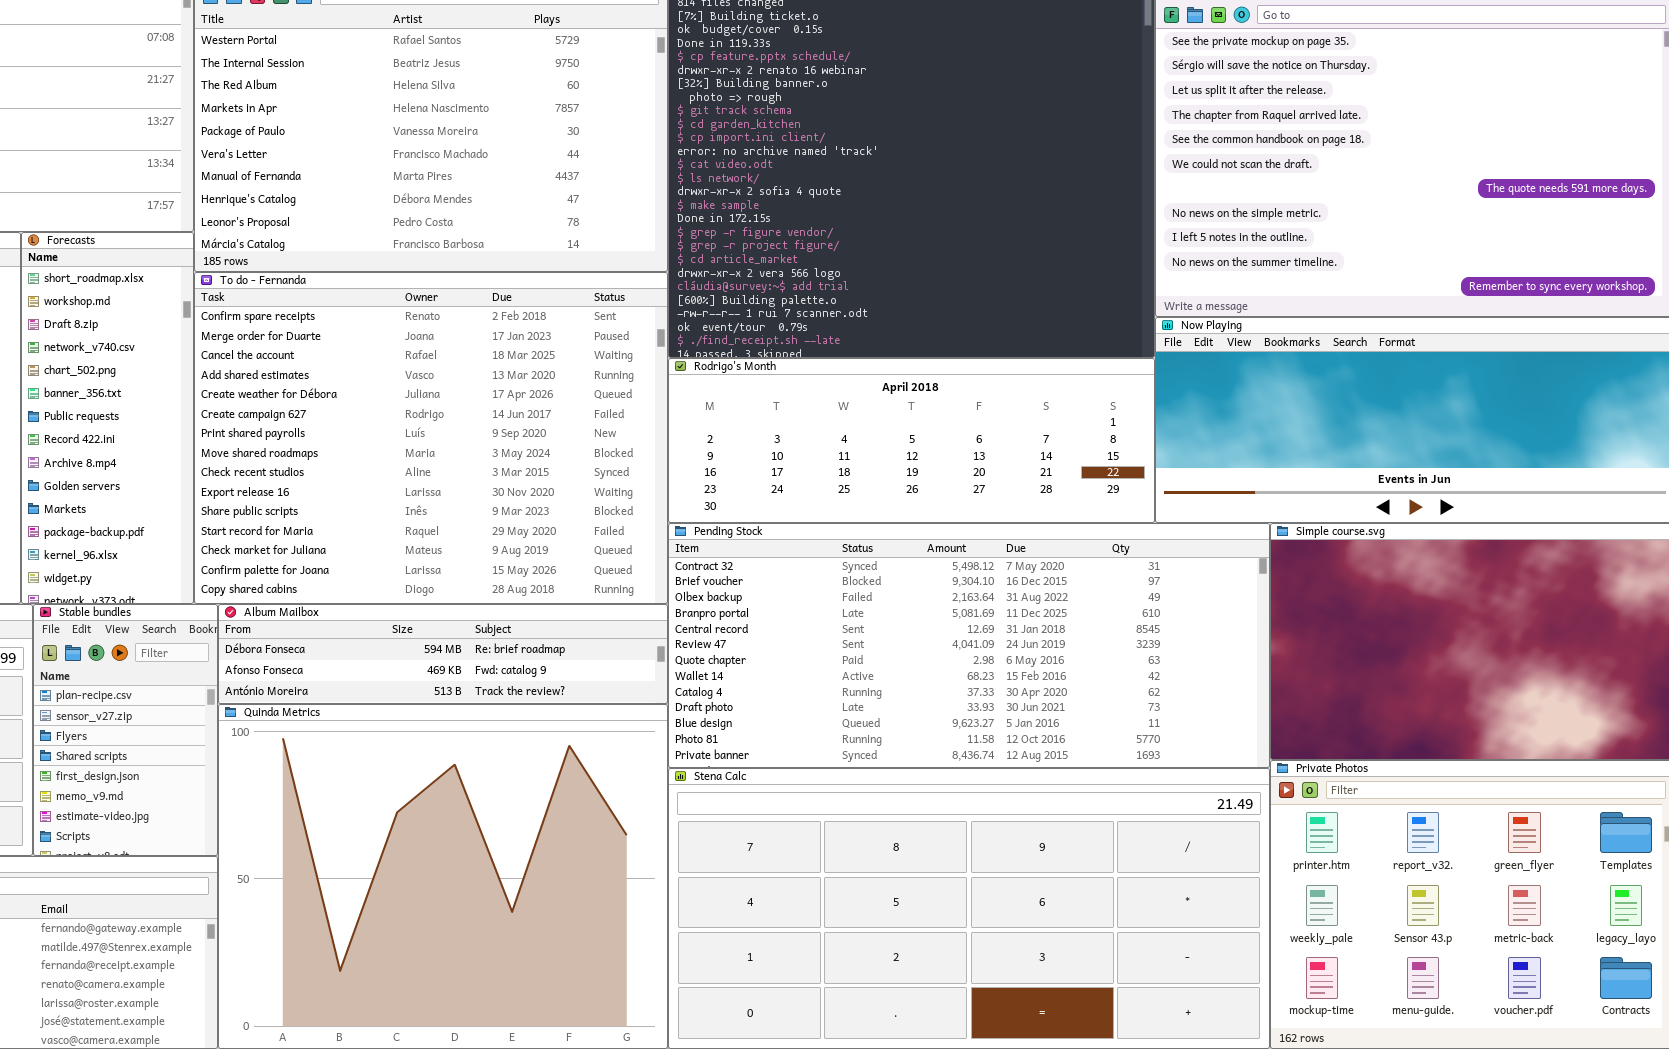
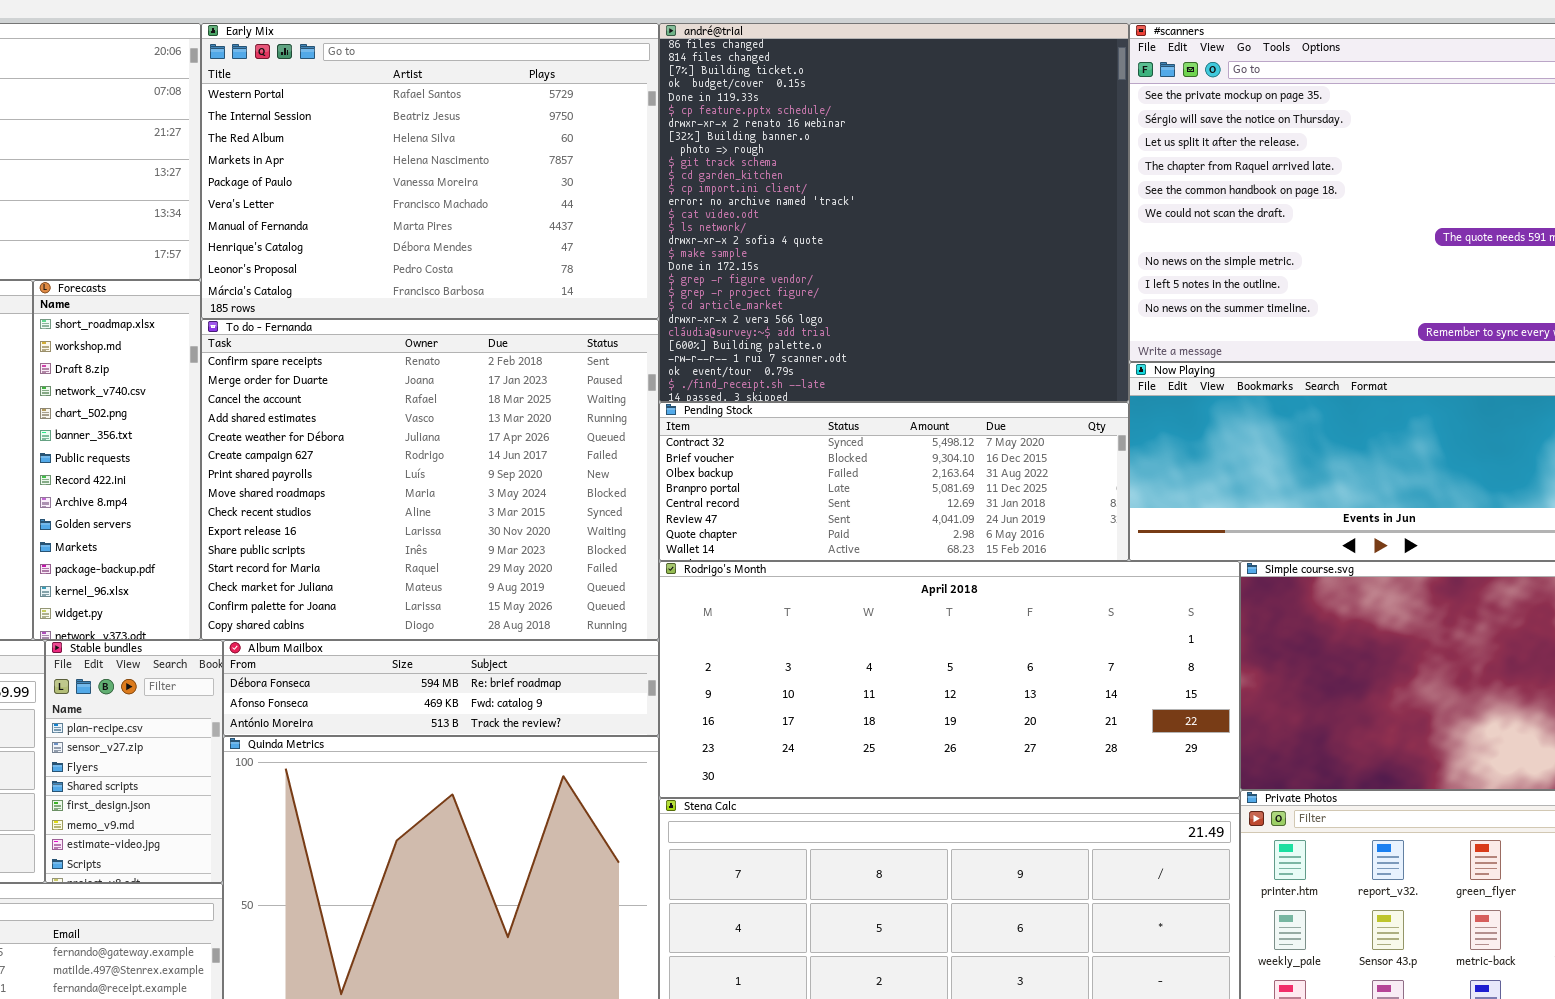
Rodrigo's Month: [668,358,1155,523] -> [659,561,1240,798], moved, resized
Pending Stock: [668,523,1270,768] -> [659,402,1129,561], moved, resized

